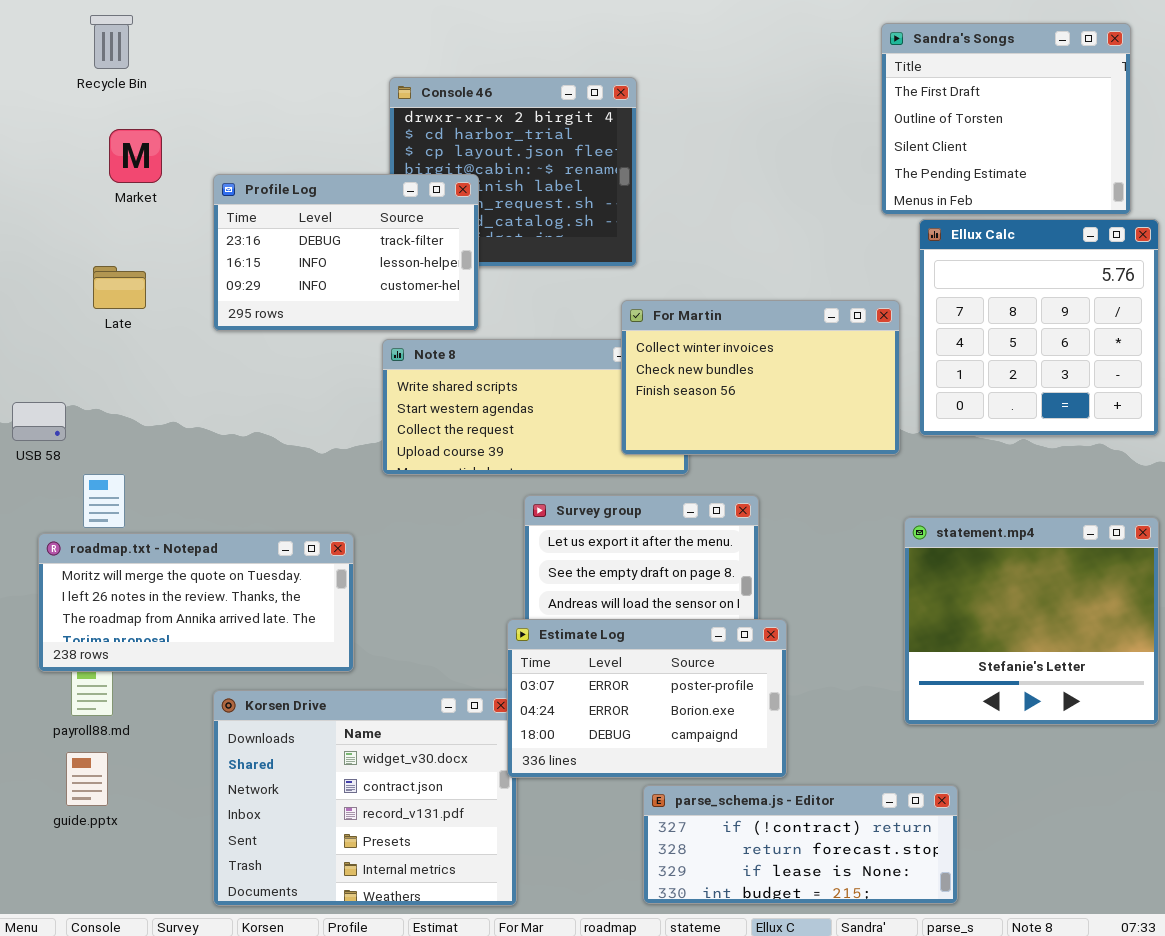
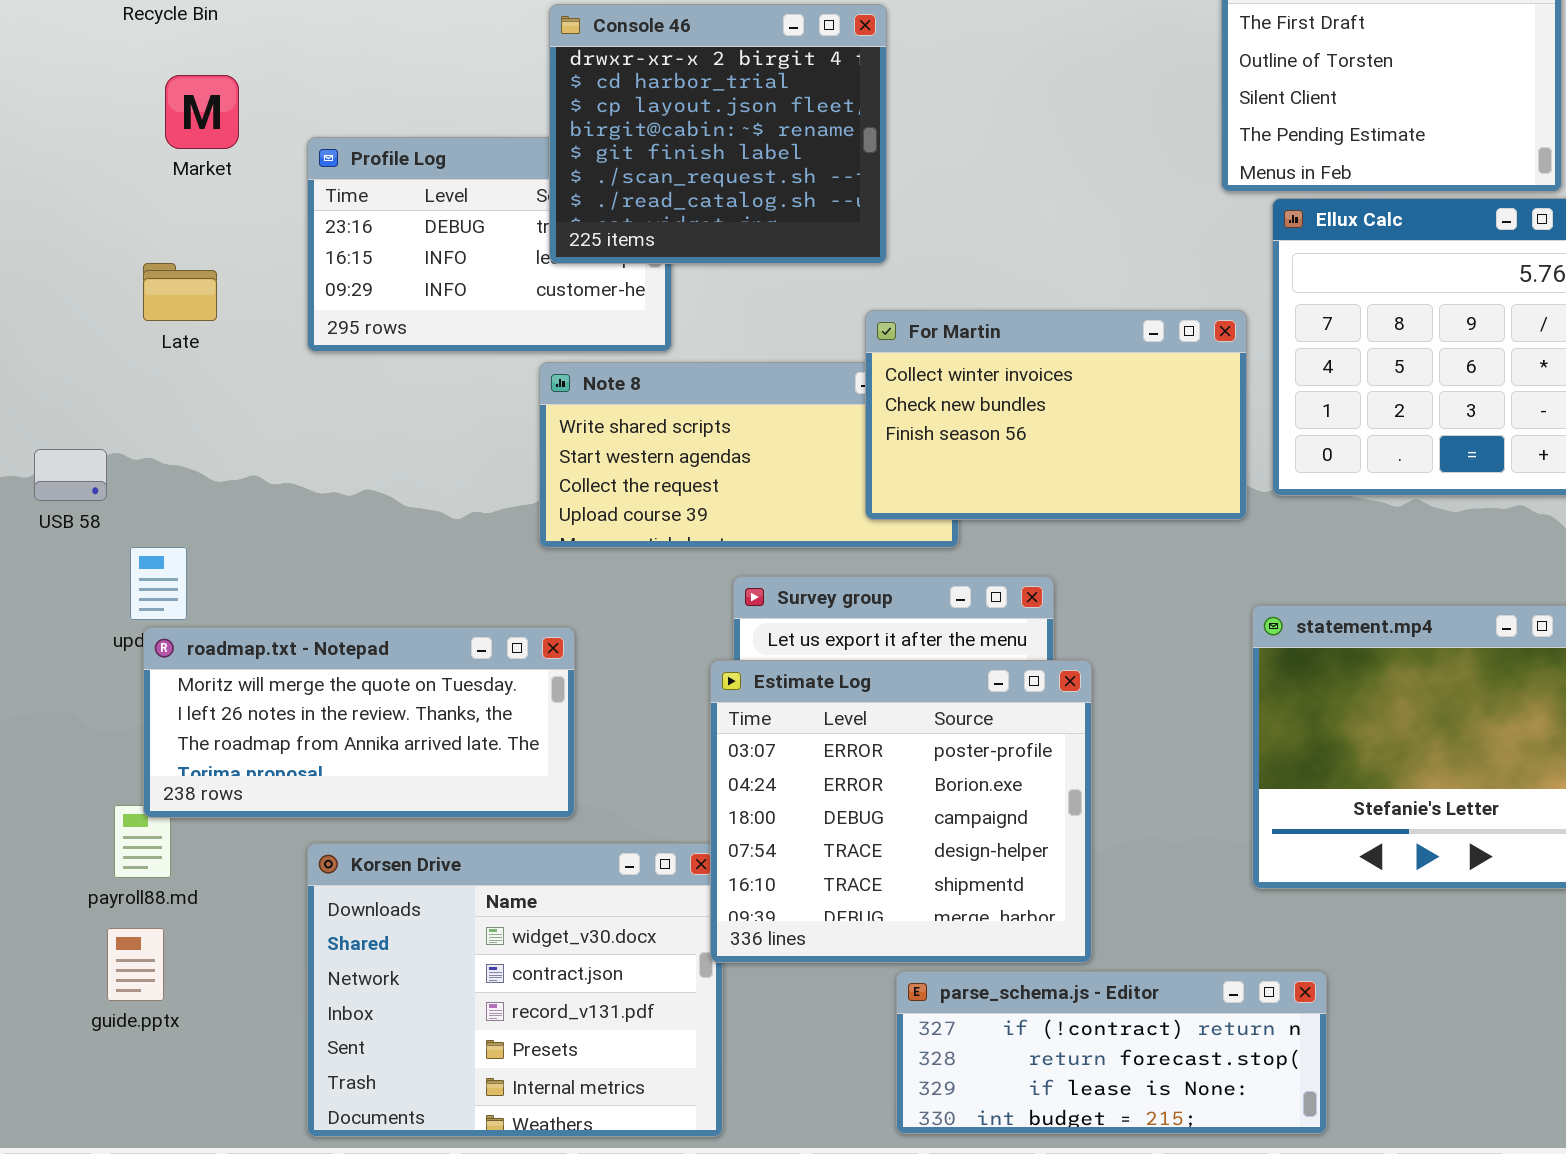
Console 46: [389,77,637,267] -> [549,4,887,264], raised
roadmap.txt - Notepad: [38,533,354,672] -> [143,627,575,818], moved
Estimate Log: [507,619,787,778] -> [710,660,1092,963], resized

